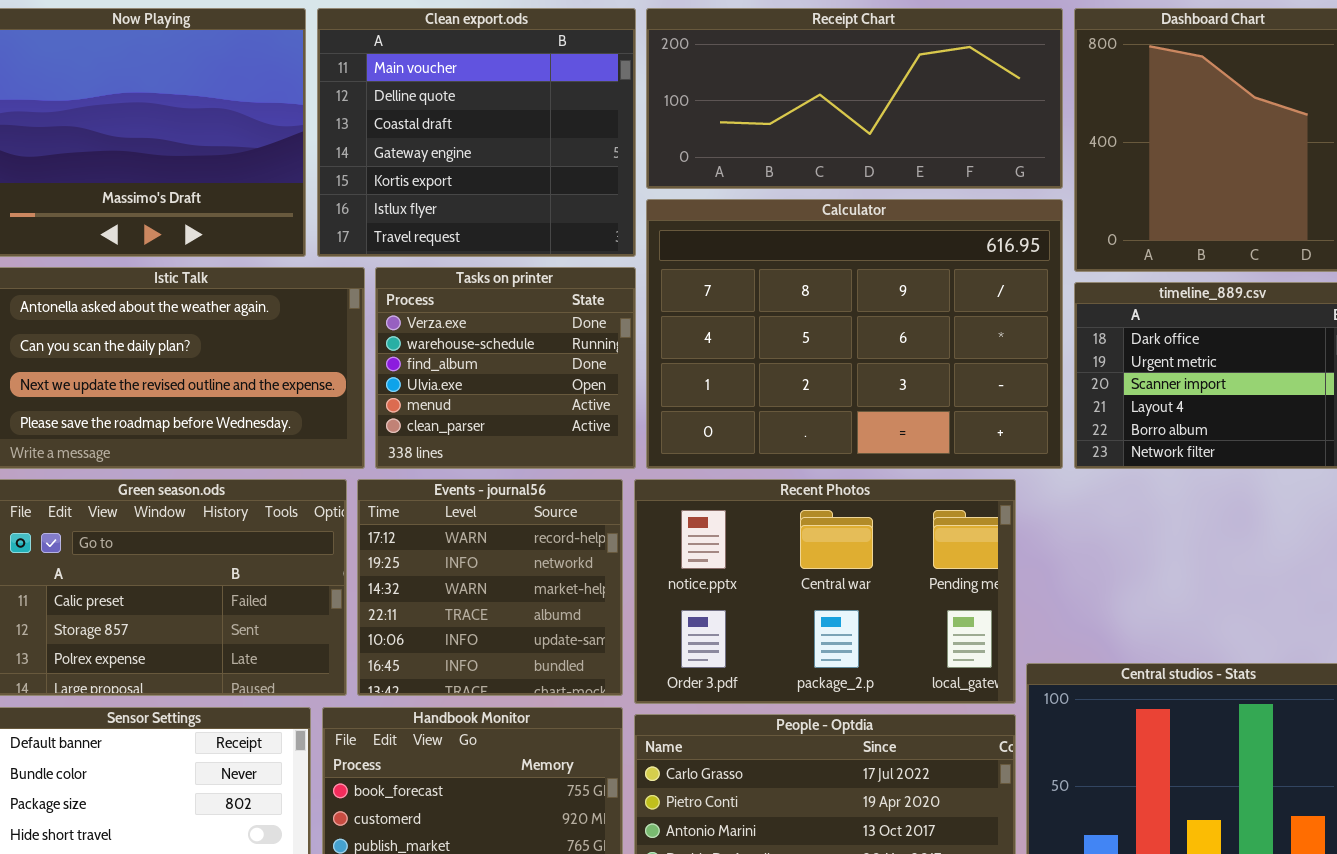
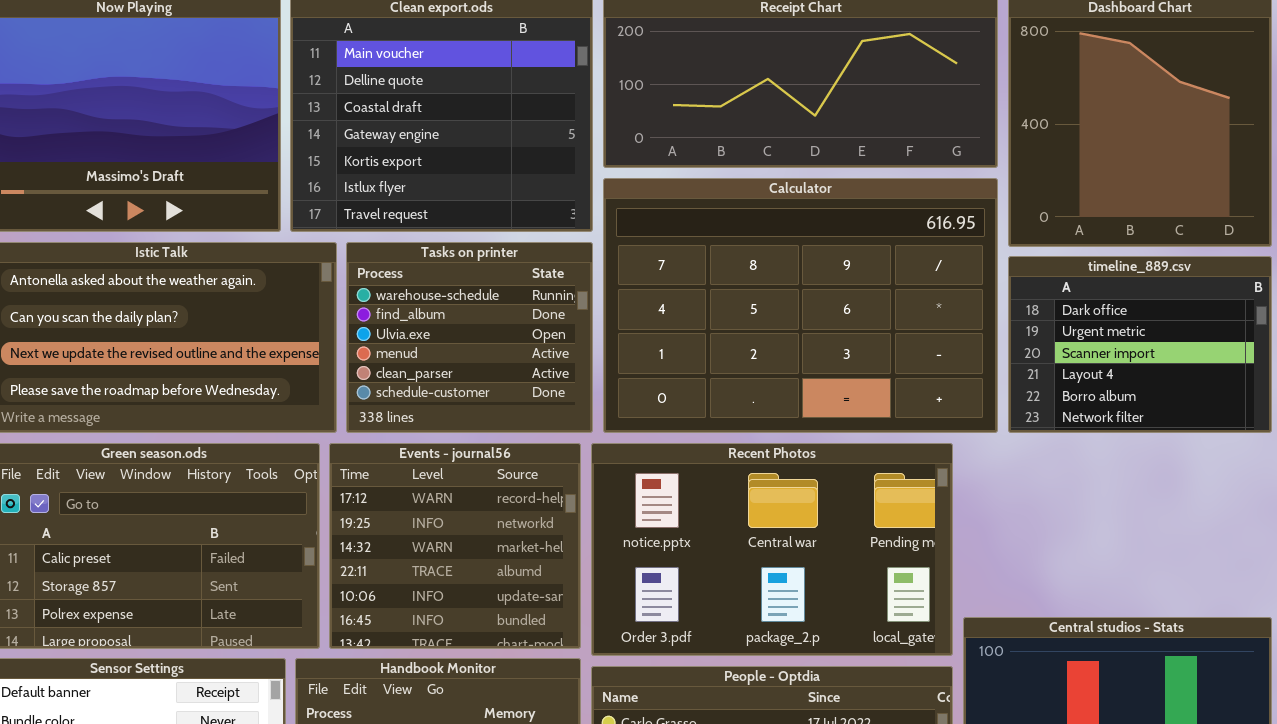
Tasks on printer: [375,267,636,469] -> [346,242,593,433], scrolled down 1 row

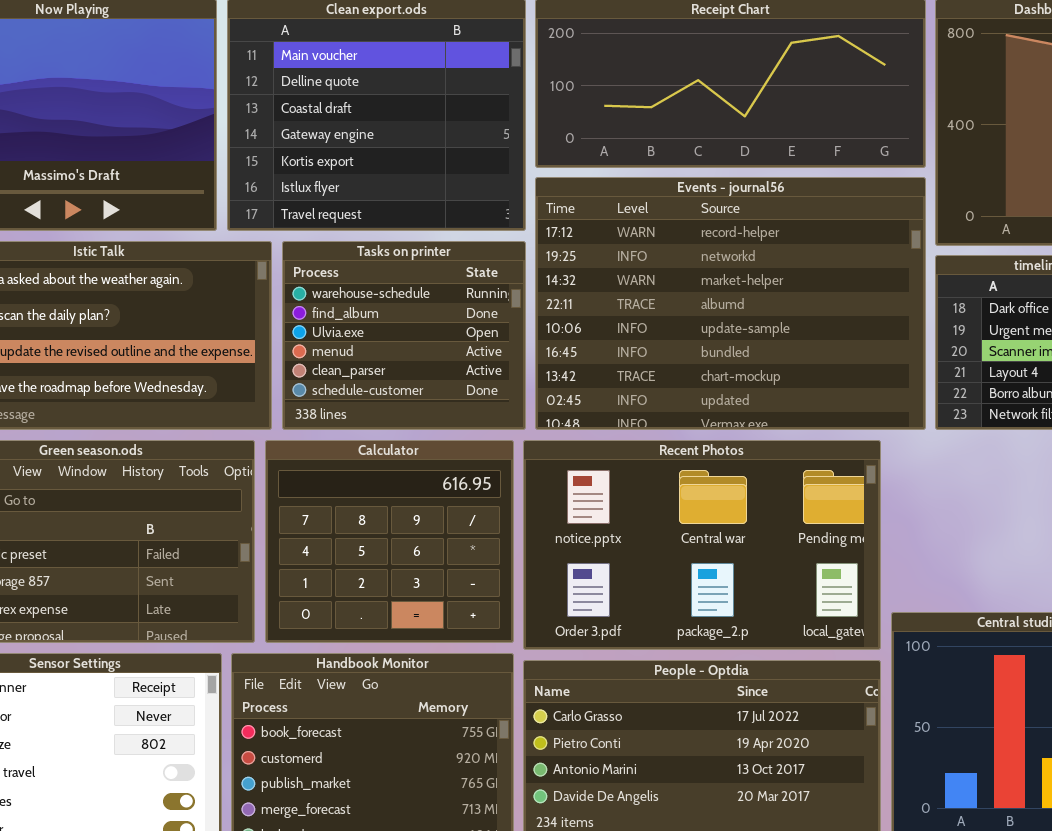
Calculator: [603,178,998,433] -> [265,440,514,643], moved, resized
Events - journal56: [329,443,581,649] -> [535,177,926,430], moved, resized

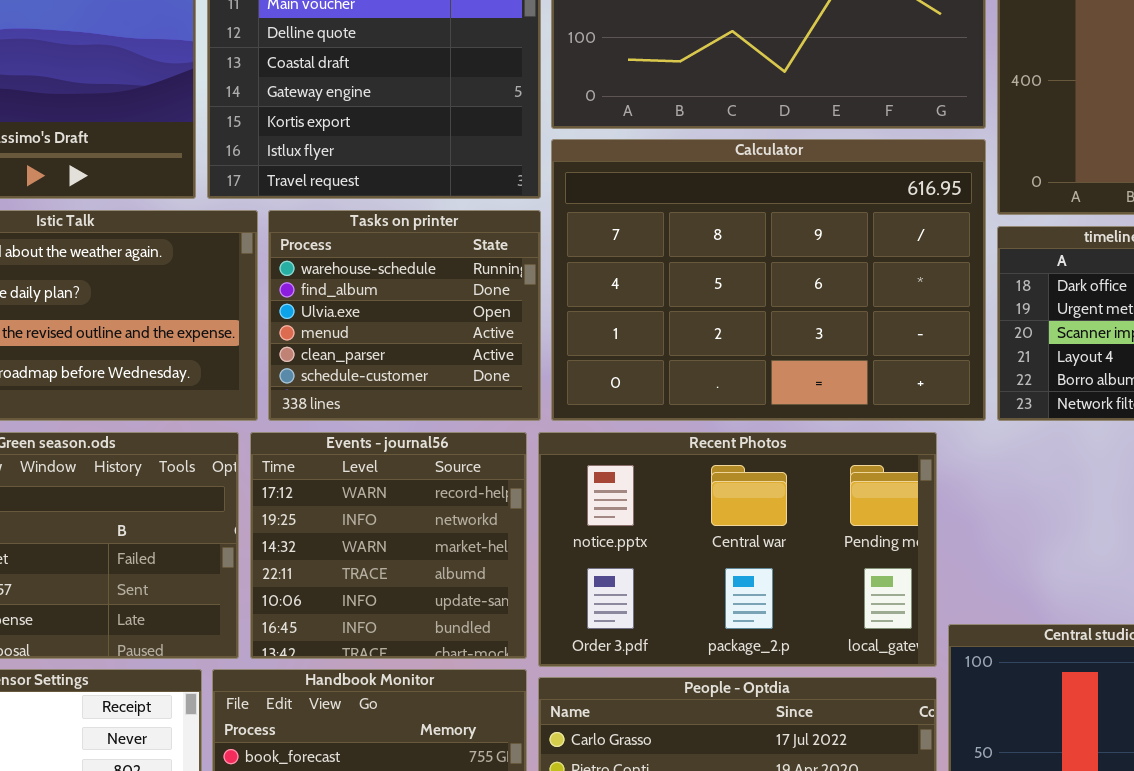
Events - journal56: [535,177,926,430] -> [250,432,527,659], moved, resized
Calculator: [265,440,514,643] -> [551,139,986,421], moved, resized

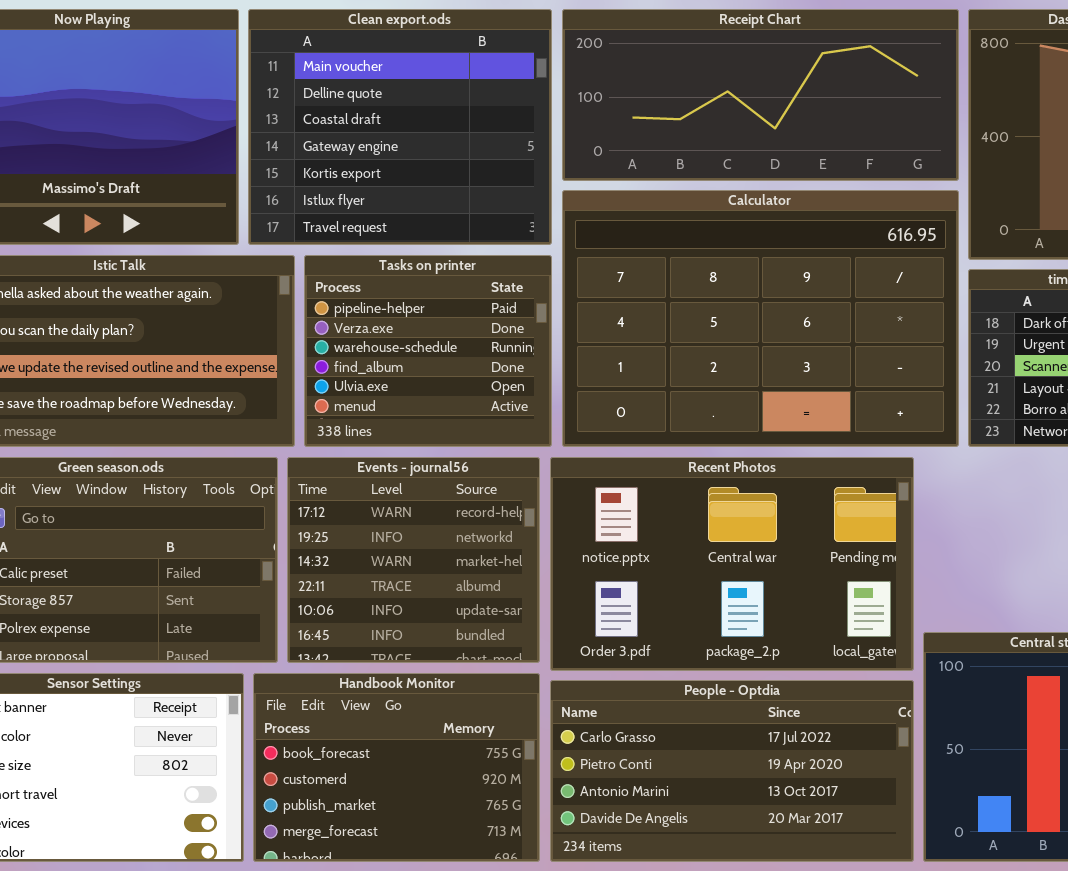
Tasks on printer: [268,210,541,421] -> [304,255,552,447], scrolled up 2 rows

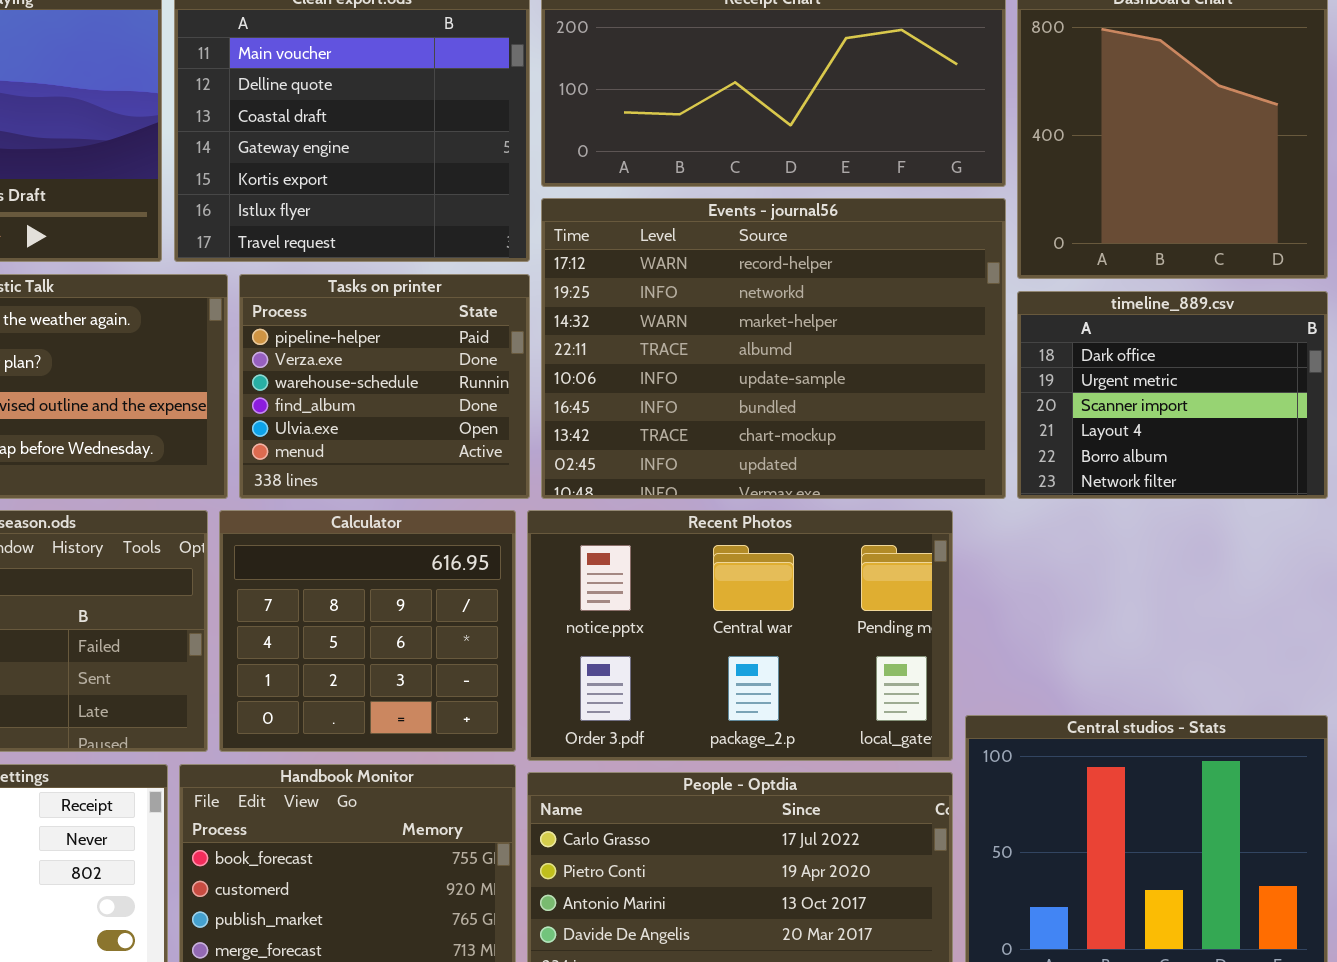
Calculator: [562,190,959,447] -> [219,510,516,752], moved, resized
Events - journal56: [287,457,540,663] -> [541,198,1006,499], moved, resized

